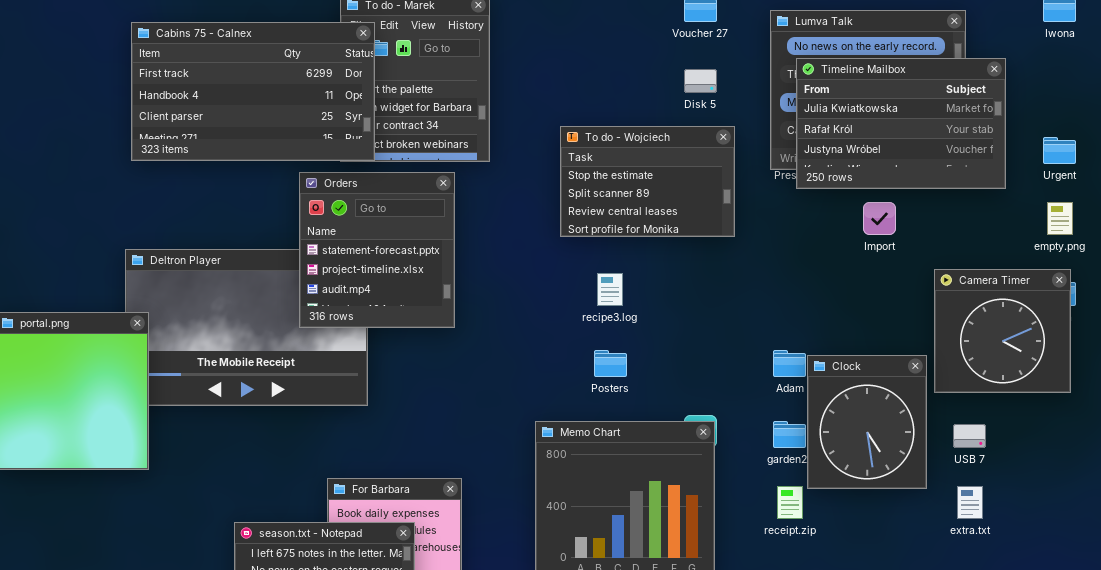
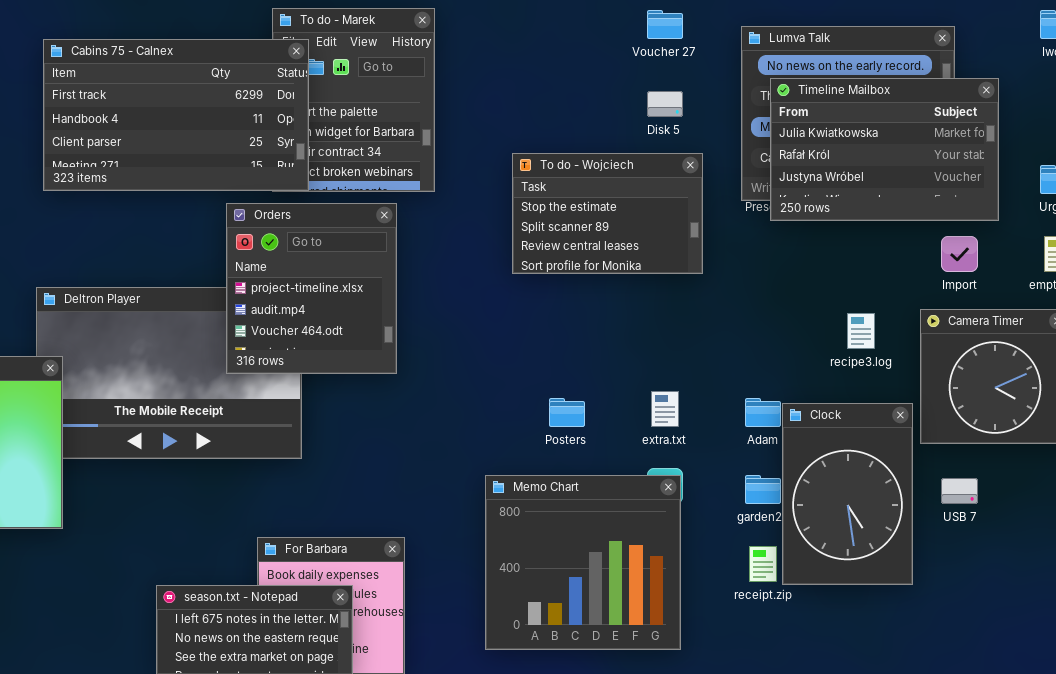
Orders: [299,172,455,328] -> [226,203,397,374], scrolled down 1 row
Import: [863,202,896,235] -> [941,236,978,272], moved
recipe3.log: [597,273,623,306] -> [847,313,875,349], moved
Clock: [807,355,927,489] -> [782,403,913,585], resized
extra.txt: [957,486,983,519] -> [651,391,679,427], moved

